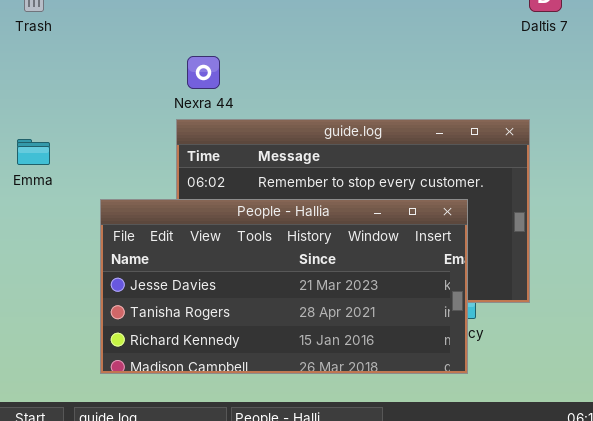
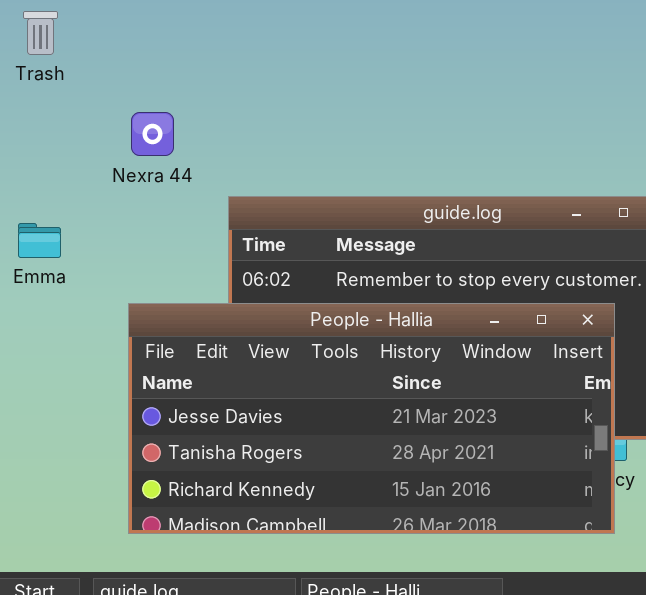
Nexra 44: [187,56,220,89] -> [131,112,174,156], moved

